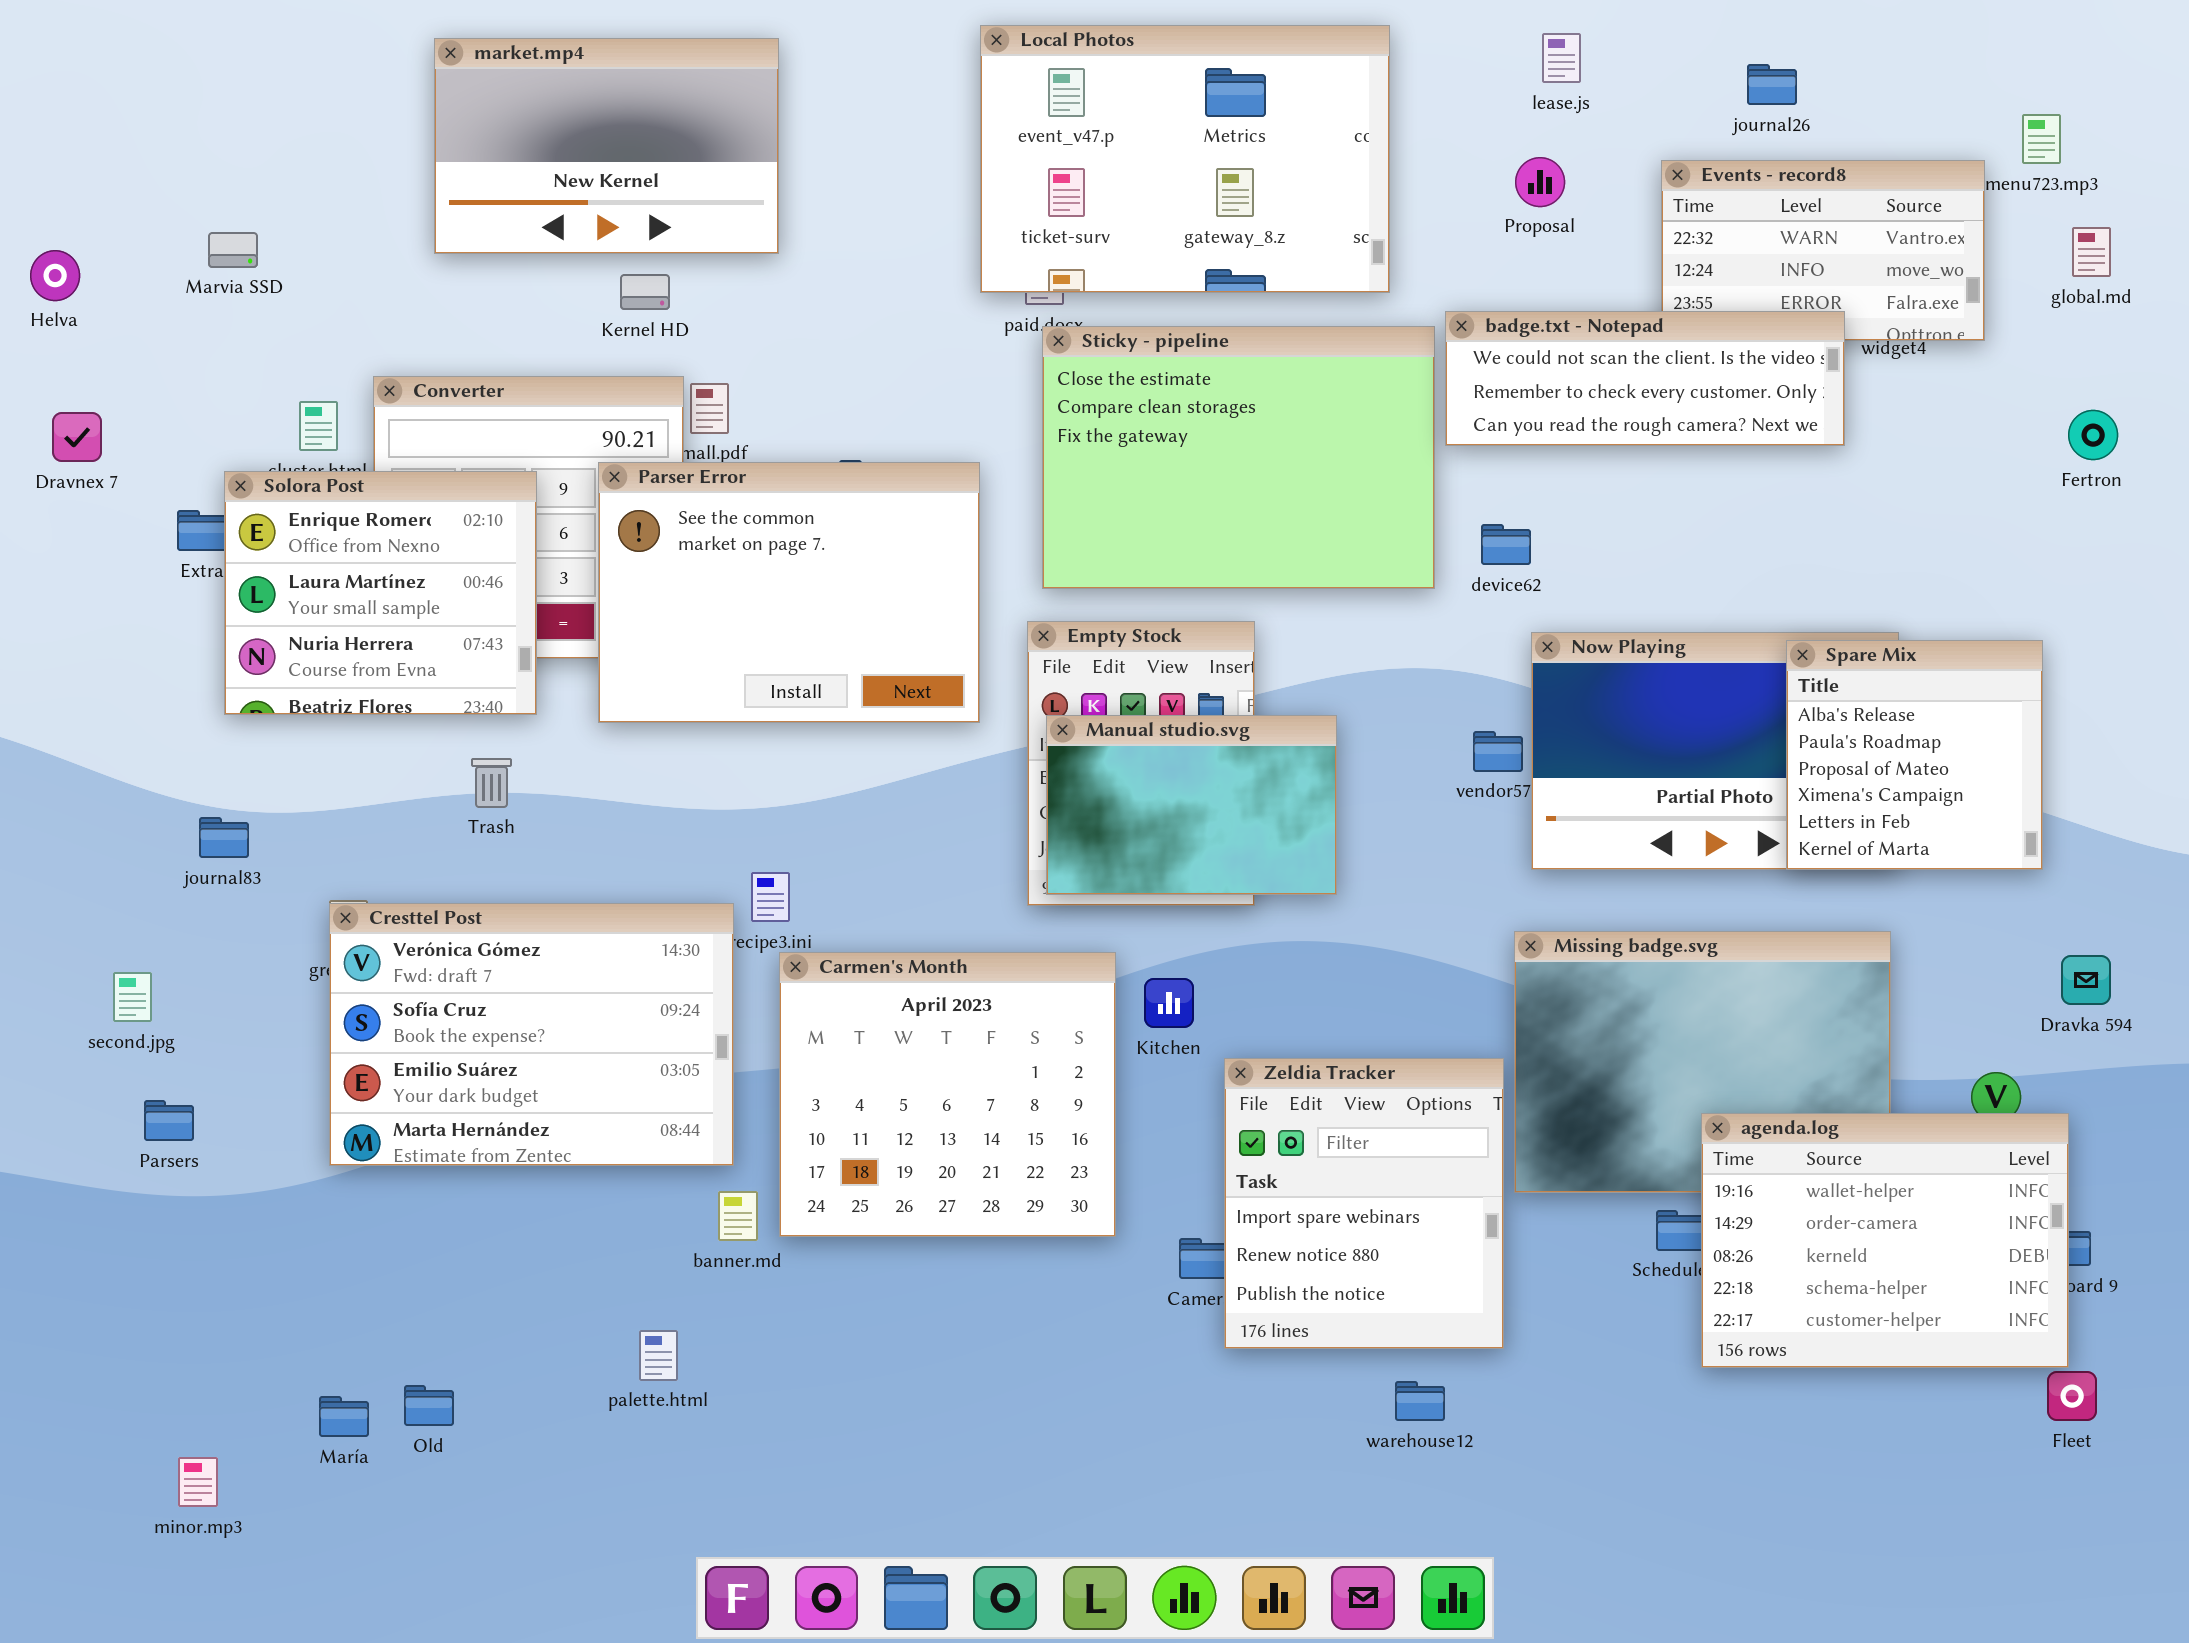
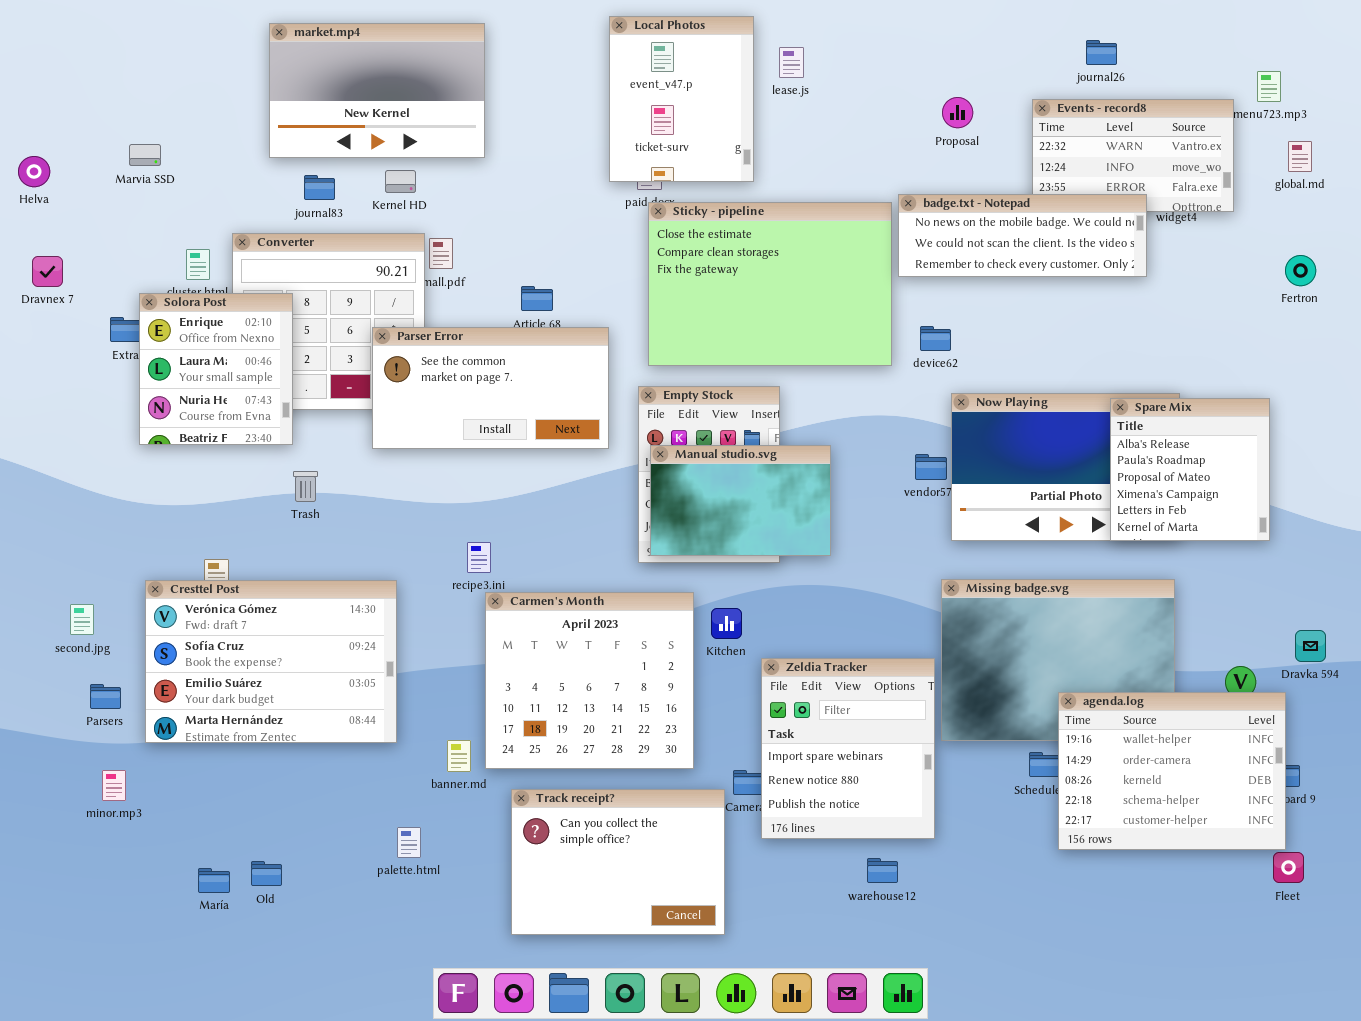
Local Photos: [980,25,1390,293] -> [609,16,754,182], resized
lease.js: [1542,33,1581,83] -> [779,47,804,78], moved
badge.txt - Notepad: [1445,311,1845,446] -> [898,194,1147,277], scrolled up 1 row
Parser Error: [598,462,980,723] -> [372,327,609,449], resized
Solora Post: [224,471,537,715] -> [139,293,293,445], resized
journal83: [199,817,249,858] -> [304,175,335,200], moved
Cresttel Post: [329,903,734,1166] -> [145,580,397,743], moved
Dravka 594: [2061,955,2111,1005] -> [1295,630,1326,662], moved
Track receipt?: none -> [511,789,725,935], opened
minor.mp3: [178,1457,218,1507] -> [102,770,126,801], moved

